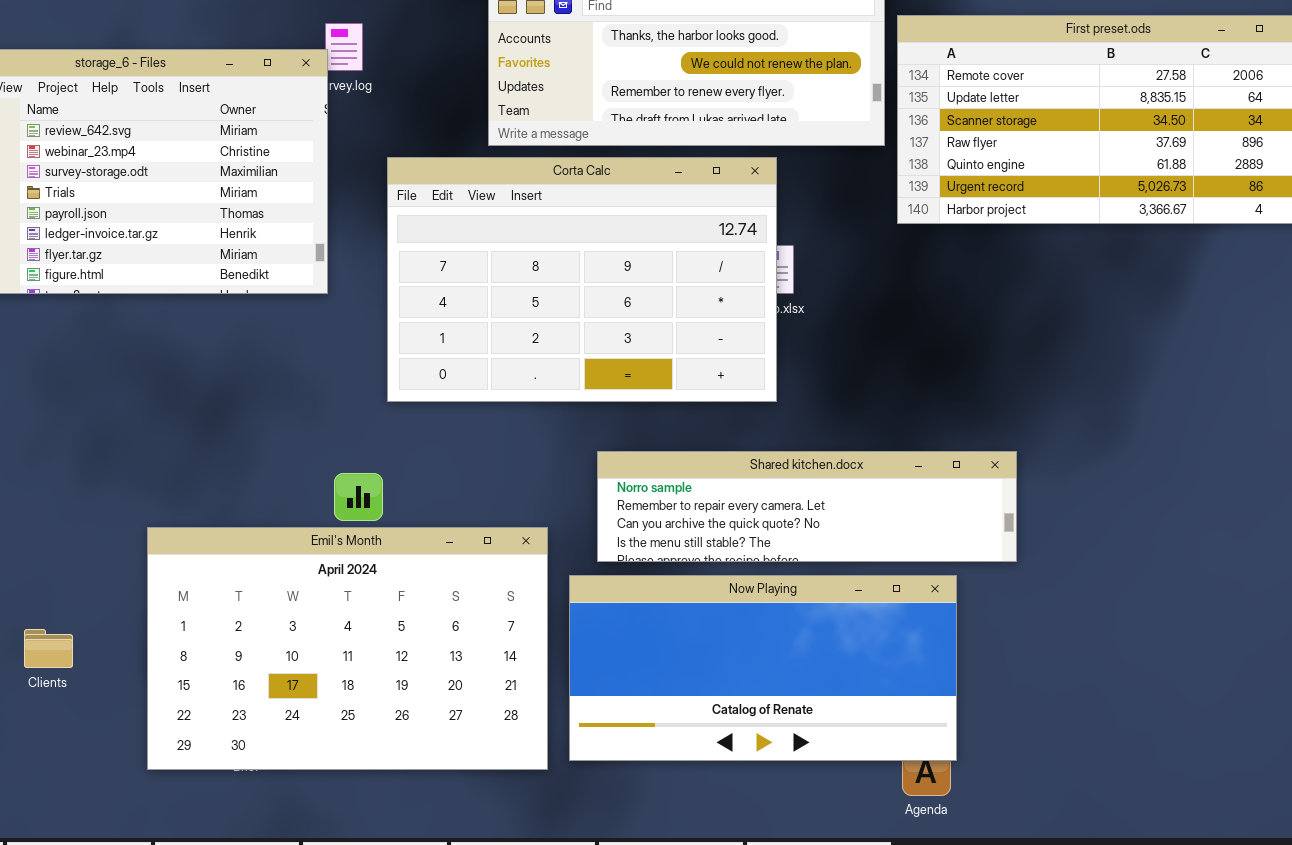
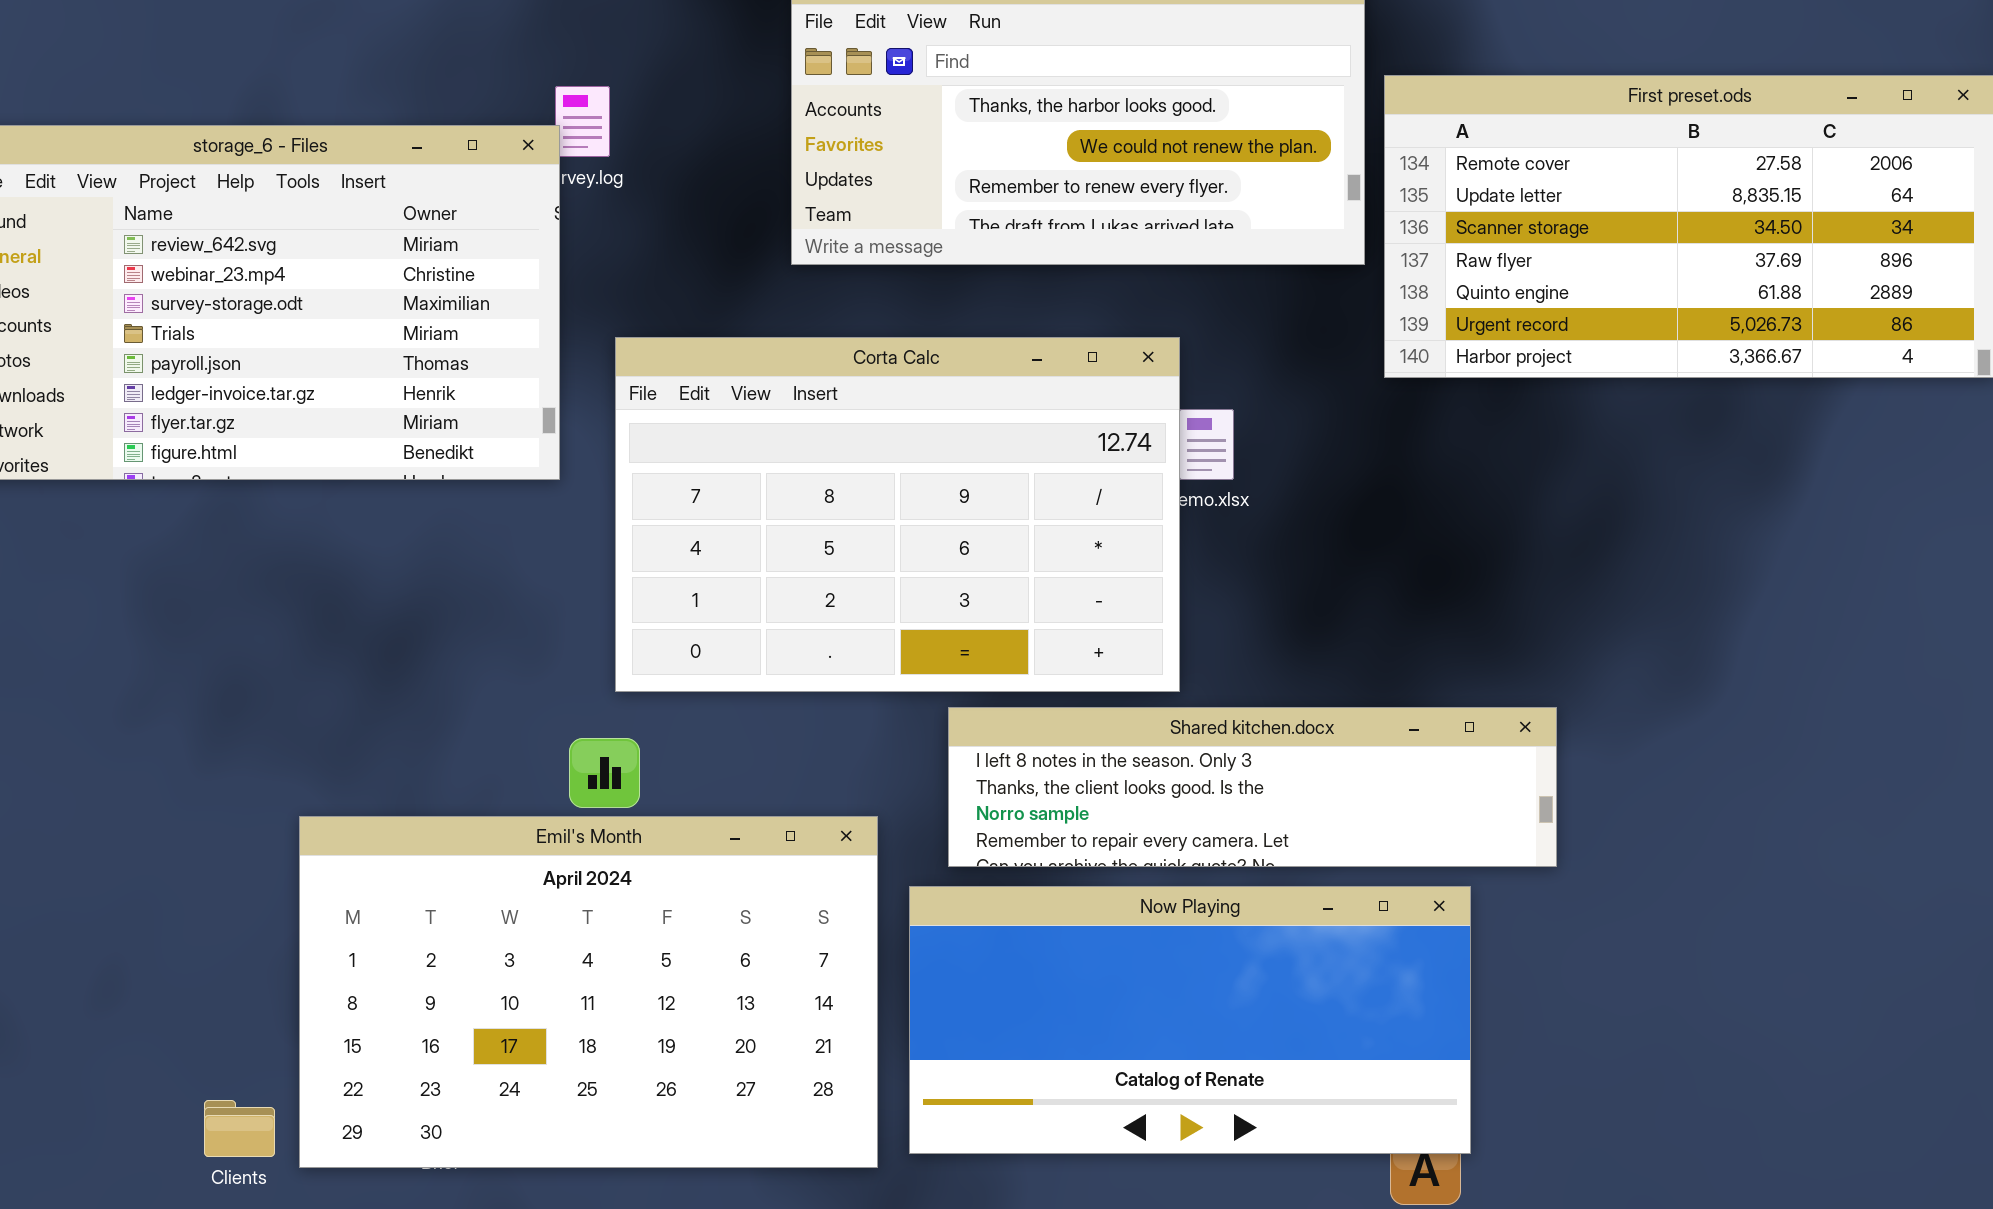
Corta Calc: [387,157,777,402] -> [615,337,1180,692], moved
Shared kitchen.docx: [597,451,1017,562] -> [948,707,1557,867], scrolled up 2 rows
Clients: [24,629,73,668] -> [204,1100,275,1157], moved

